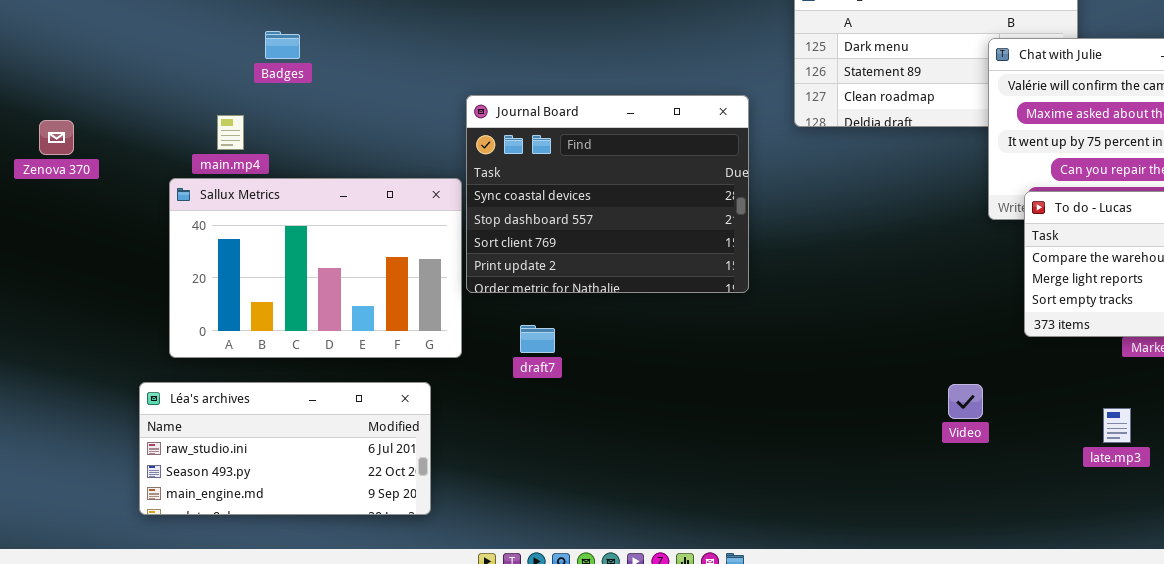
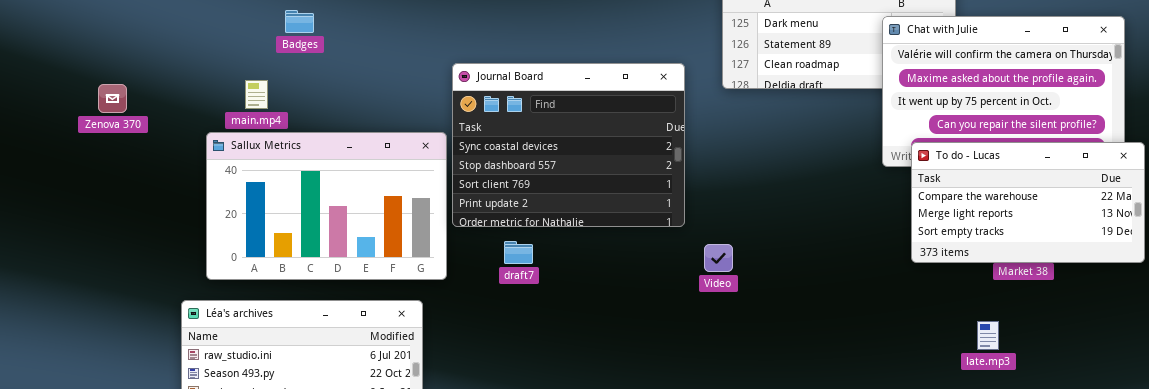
draft7: [520,325,555,353] -> [504,241,533,264], moved
Video: [948,384,983,419] -> [704,244,733,272], moved

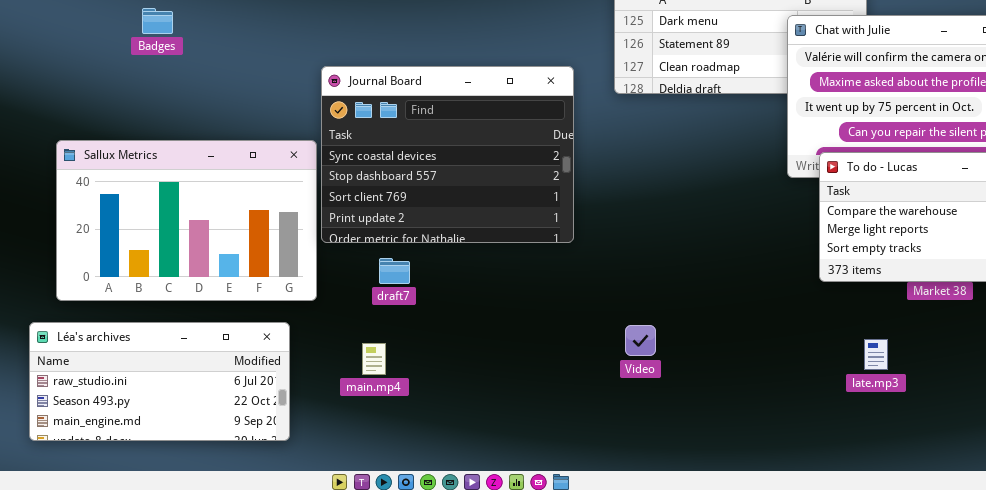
main.mp4: [245,80,268,109] -> [362,343,386,375], moved
Video: [704,244,733,272] -> [625,325,656,356], moved
late.mp3: [977,321,999,350] -> [864,339,888,370], moved

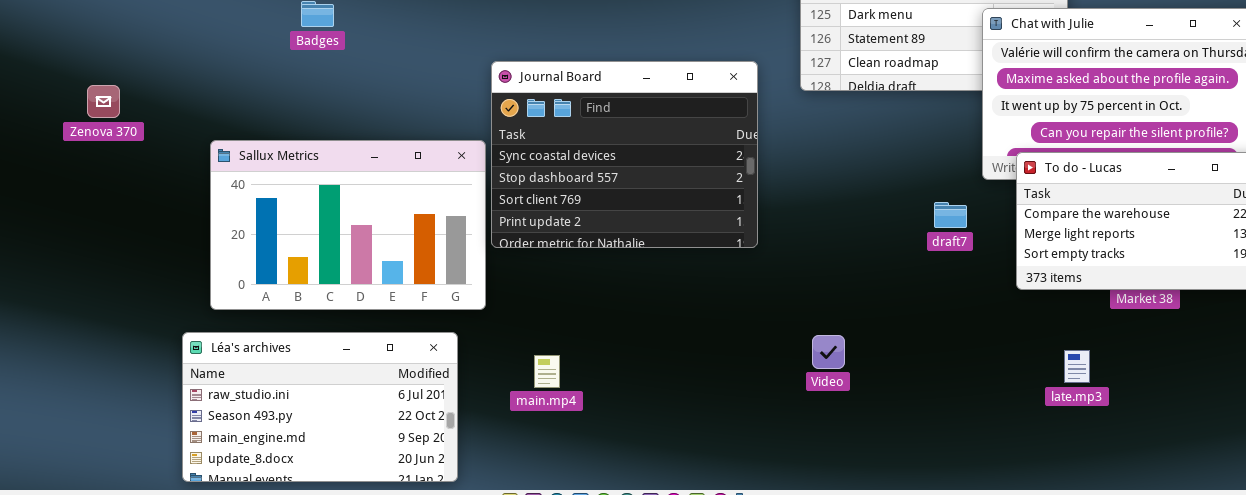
draft7: [379,258,410,284] -> [934,202,967,228], moved
Léa's archives: [29,322,290,441] -> [182,332,458,482], resized

